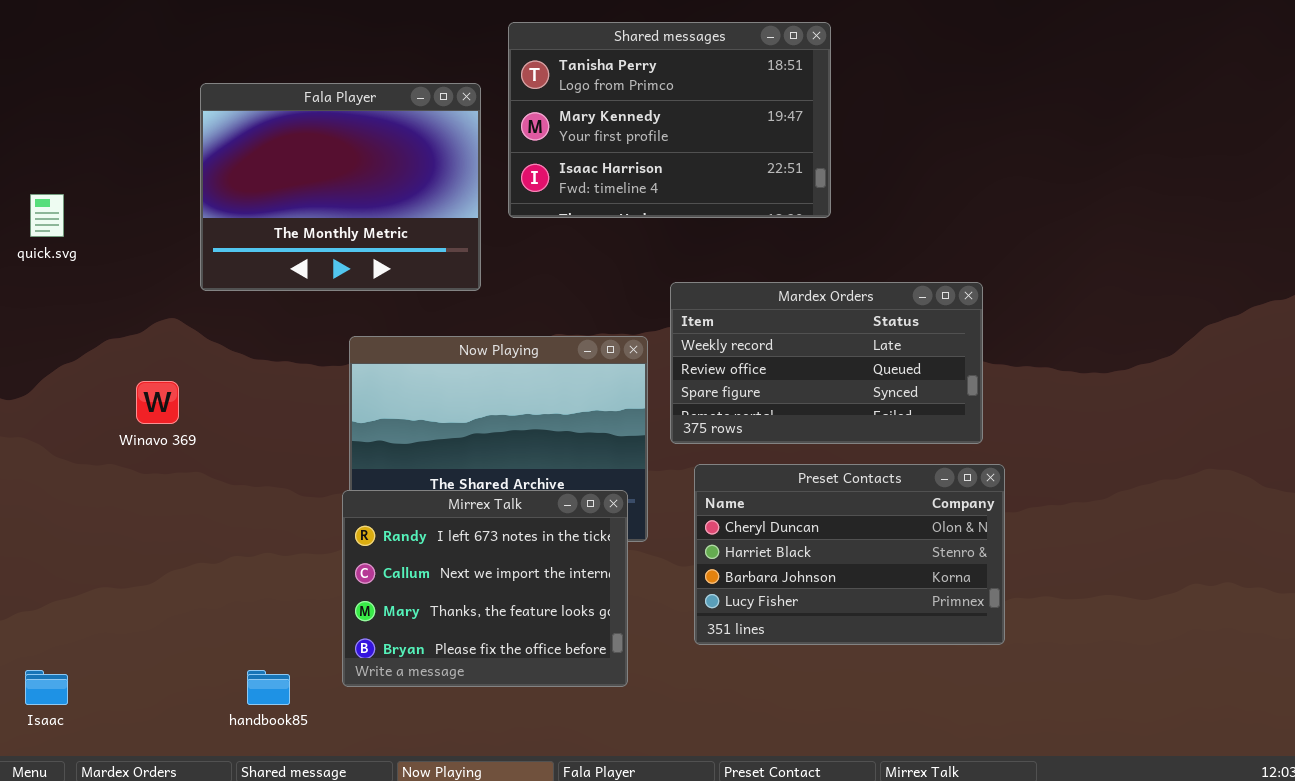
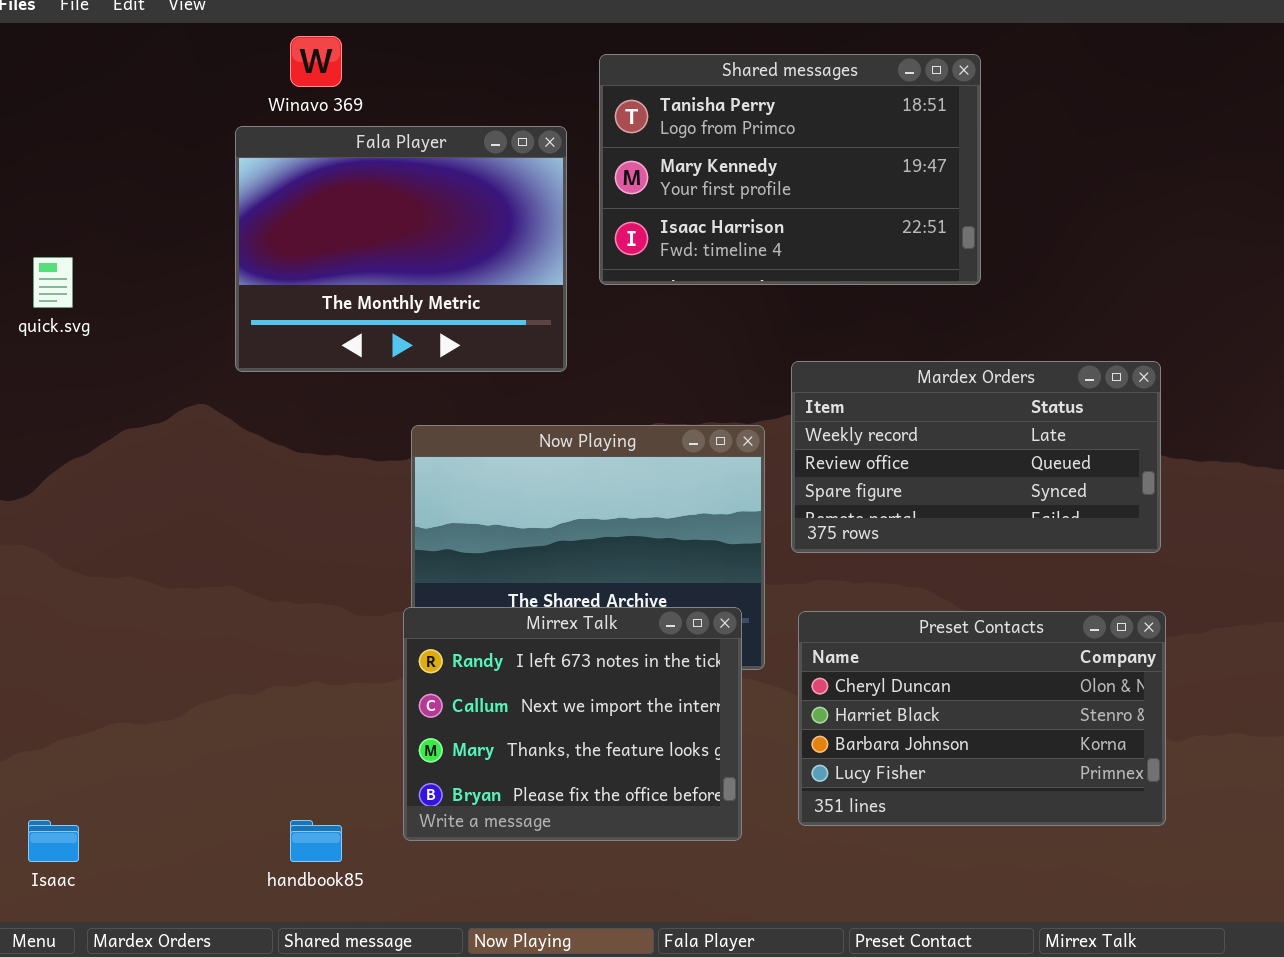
Winavo 369: [136,381,179,424] -> [290,36,342,87], moved
Preset Contacts: [694,464,1005,645] -> [798,611,1166,826], moved

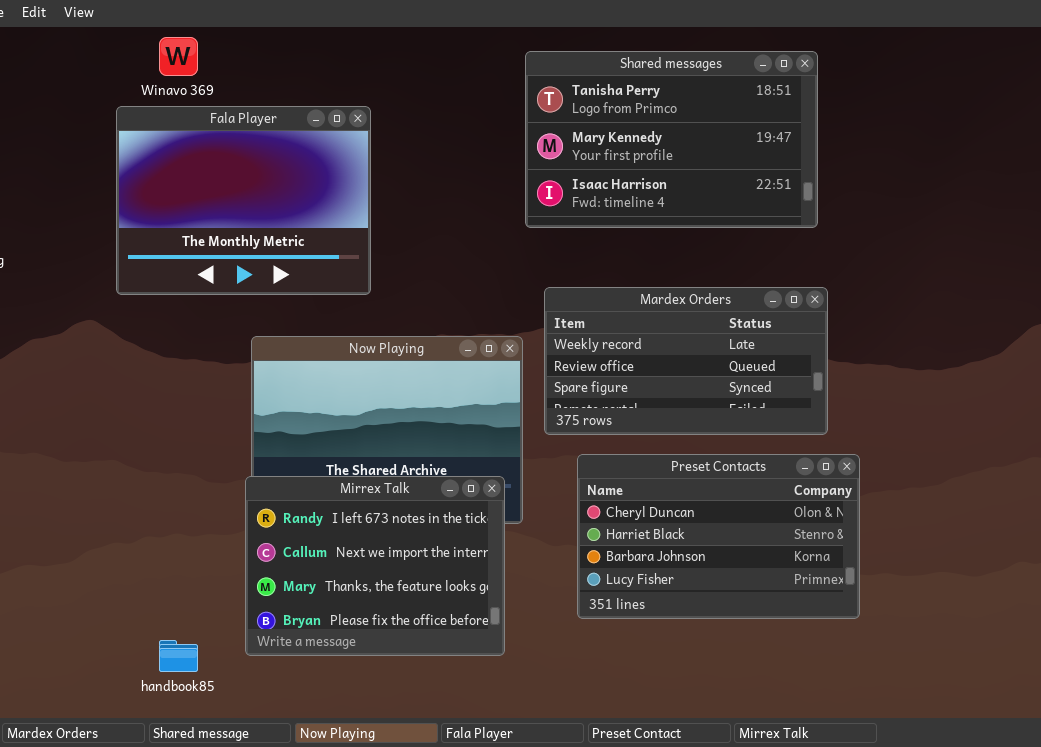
Shared messages: [599,54,981,285] -> [525,51,818,228], moved
Preset Contacts: [798,611,1166,826] -> [577,454,860,619], moved

